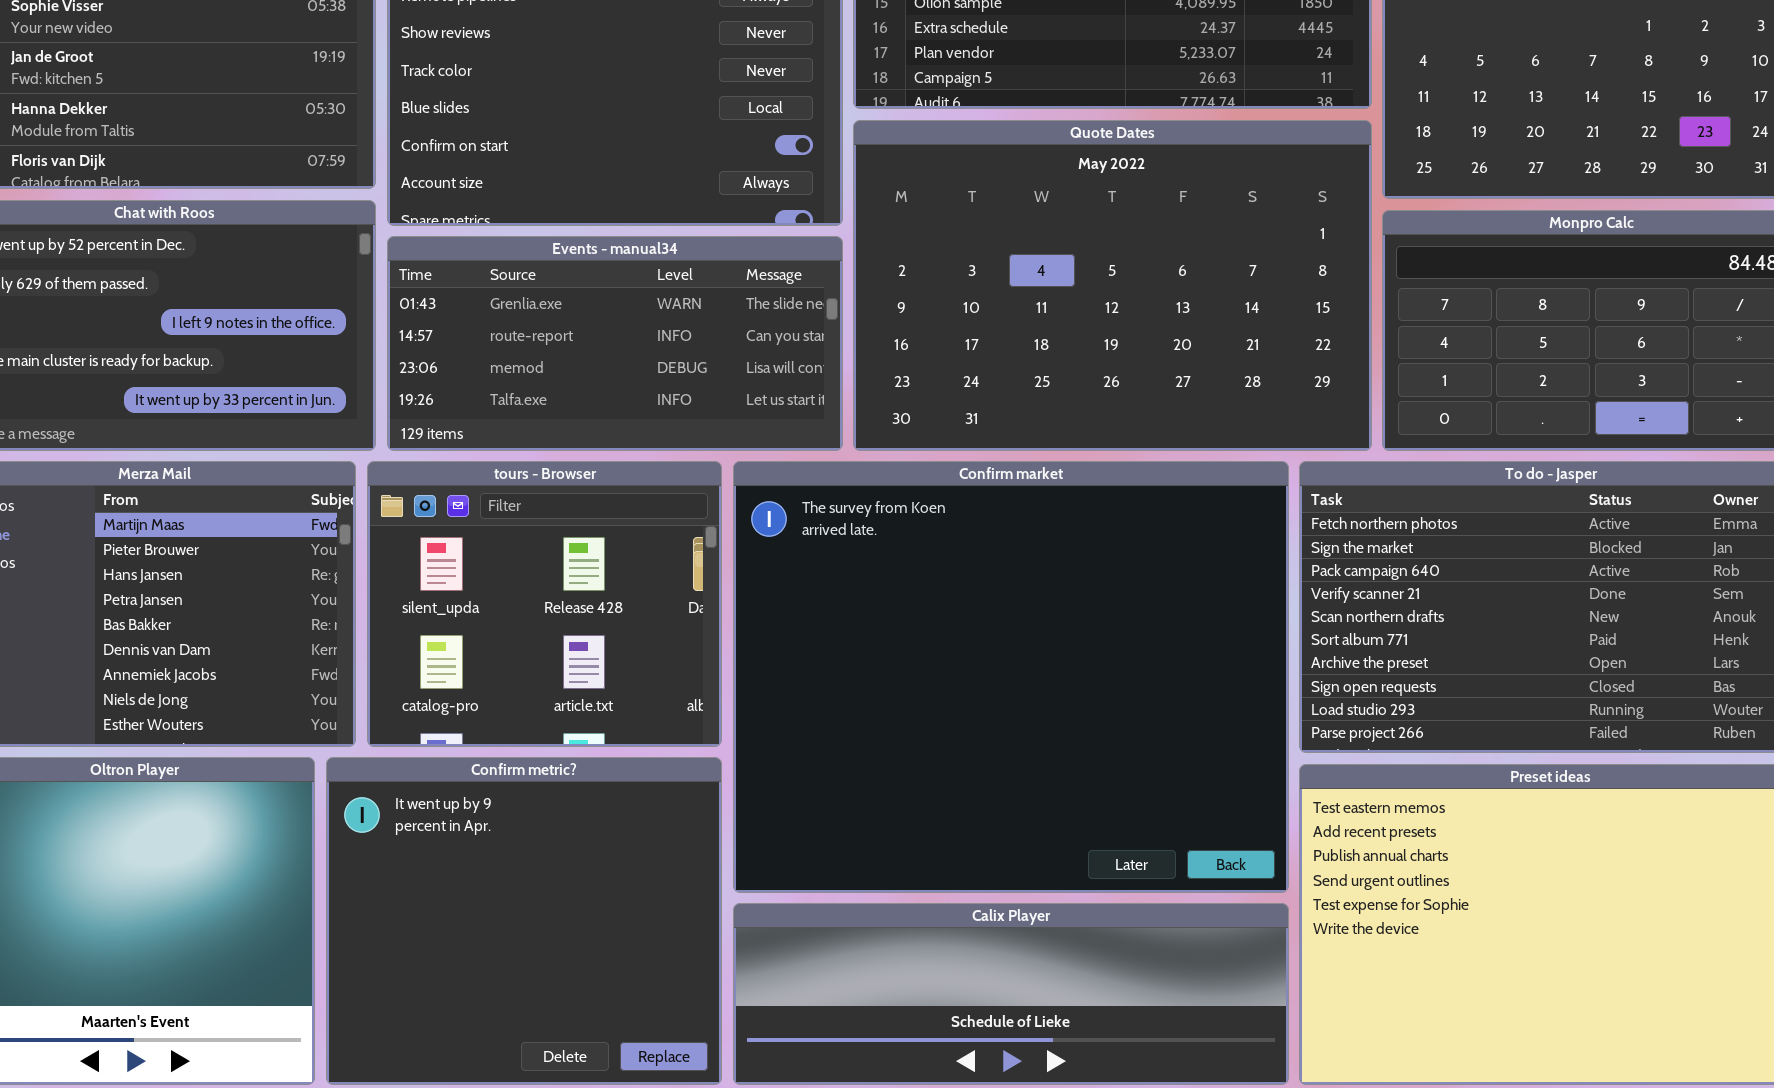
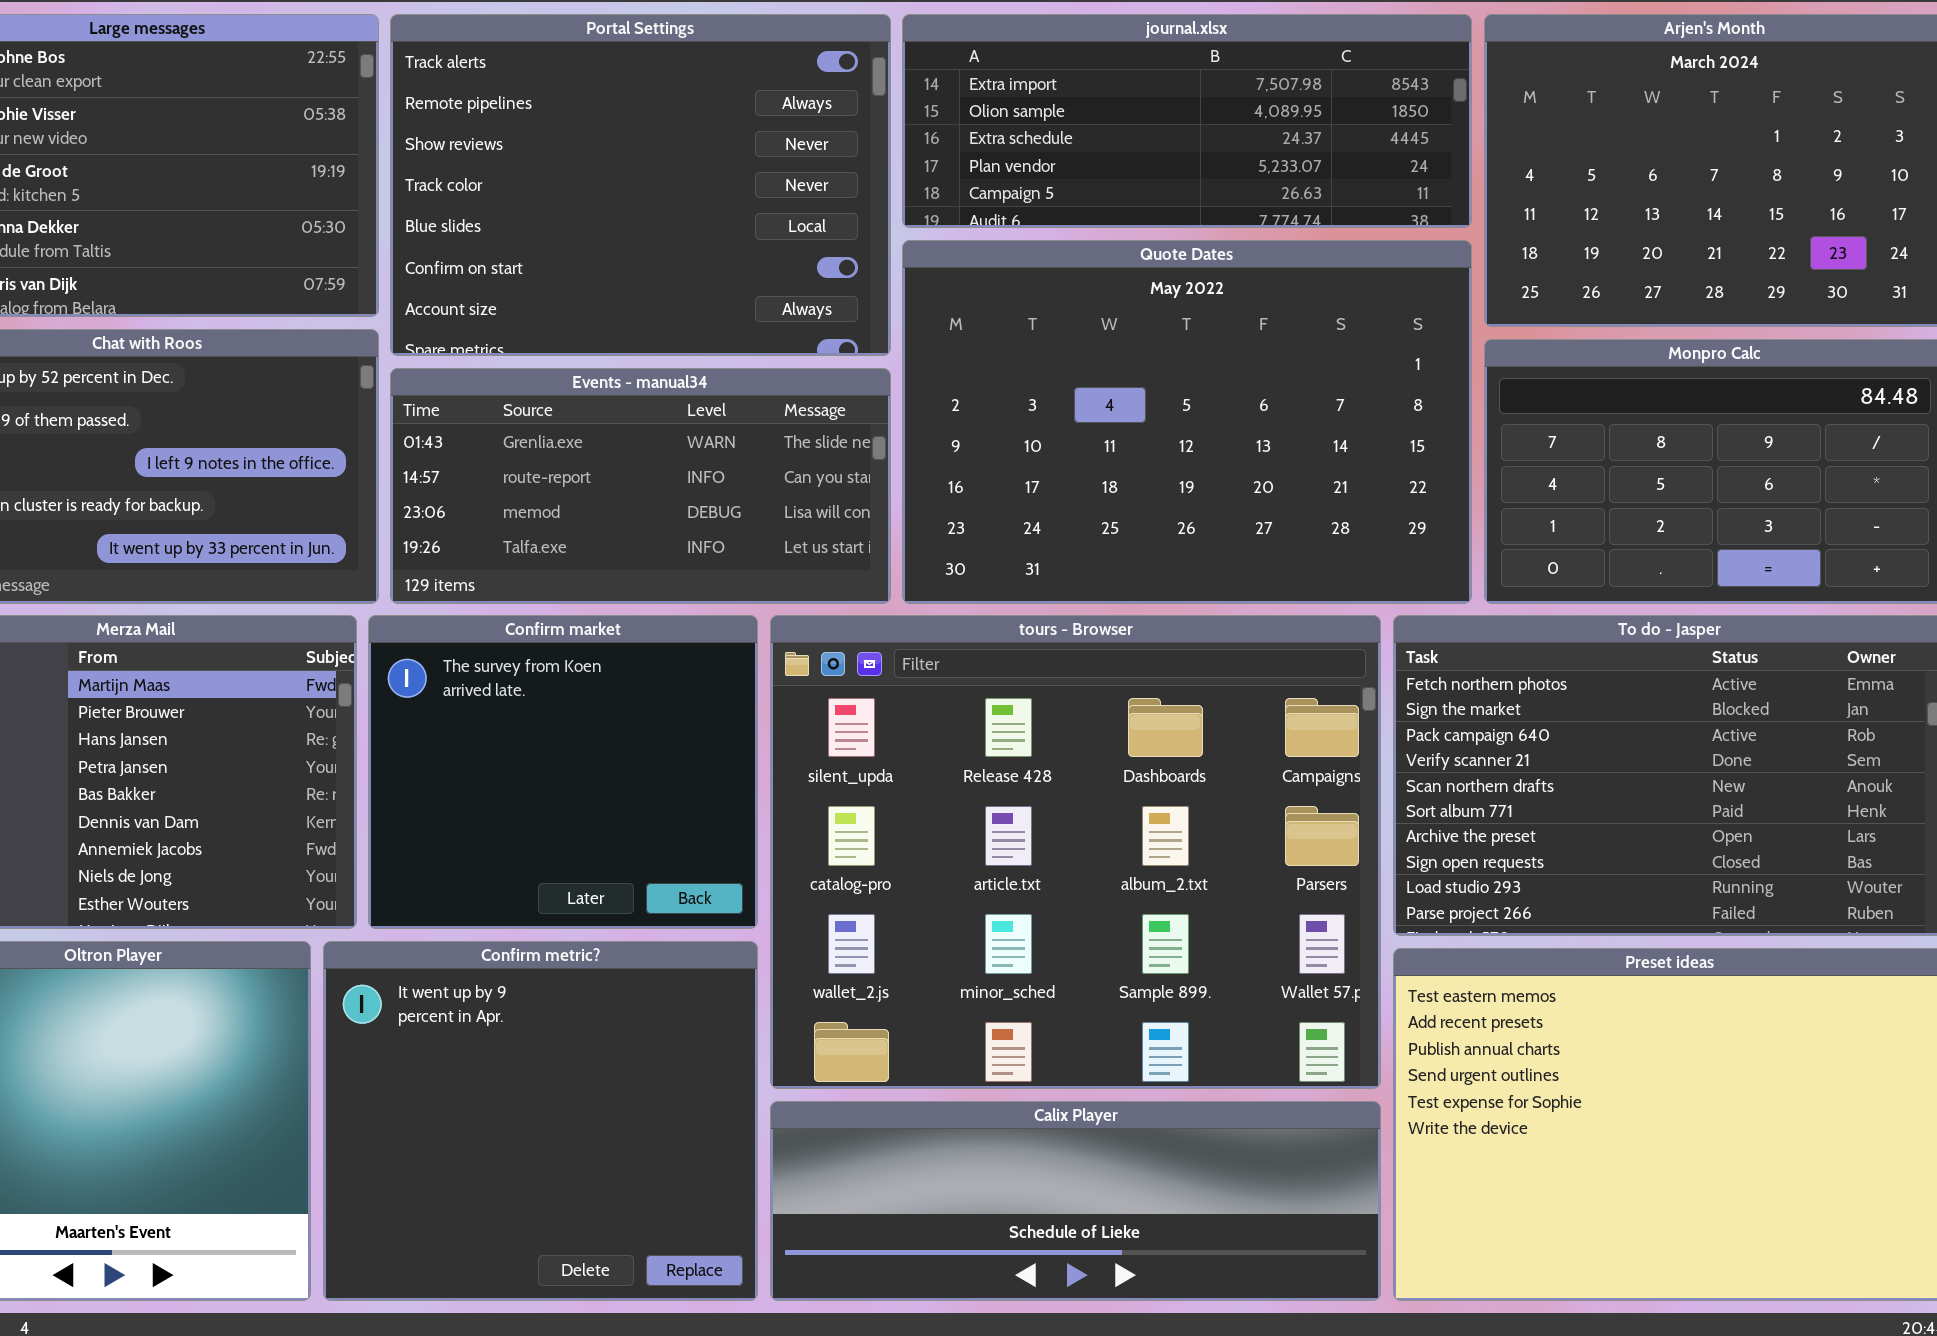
tours - Browser: [367,461,722,747] -> [770,615,1381,1089], moved, resized
Confirm market: [733,461,1289,893] -> [368,615,758,929], moved, resized

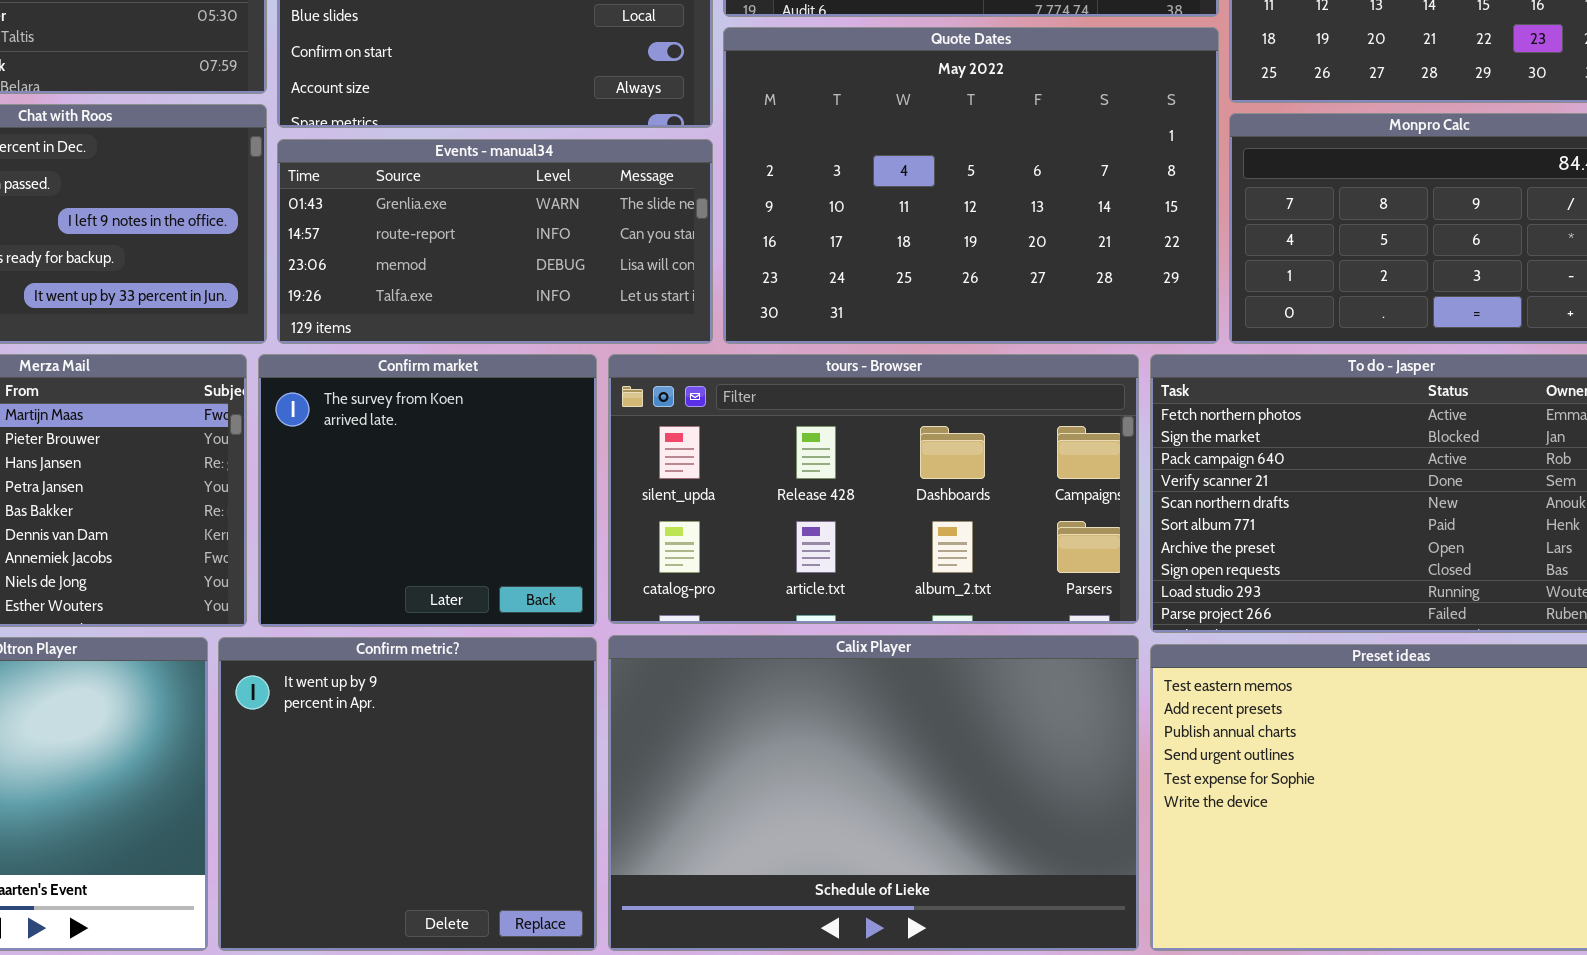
tours - Browser: [770,615,1381,1089] -> [608,354,1139,624], resized
Calix Player: [770,1101,1381,1301] -> [608,635,1139,951], resized

